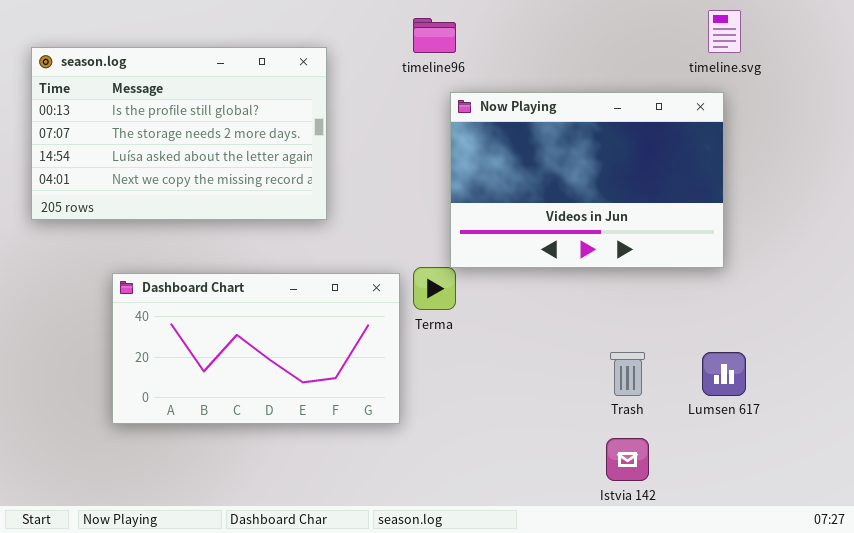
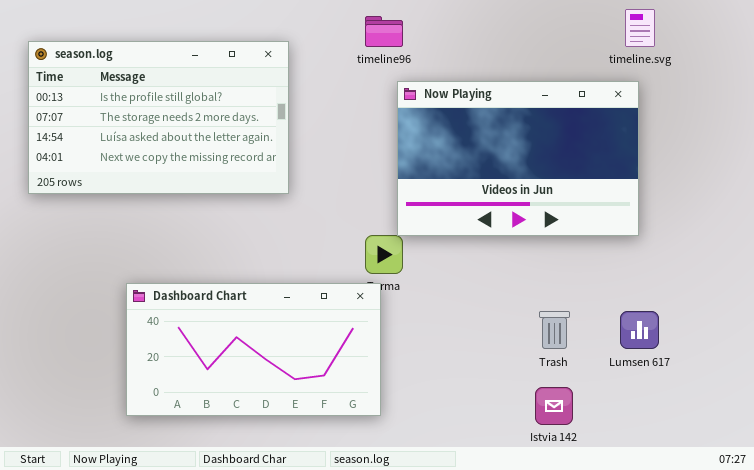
Dashboard Chart: [112,273,400,424] -> [126,283,381,416], moved

